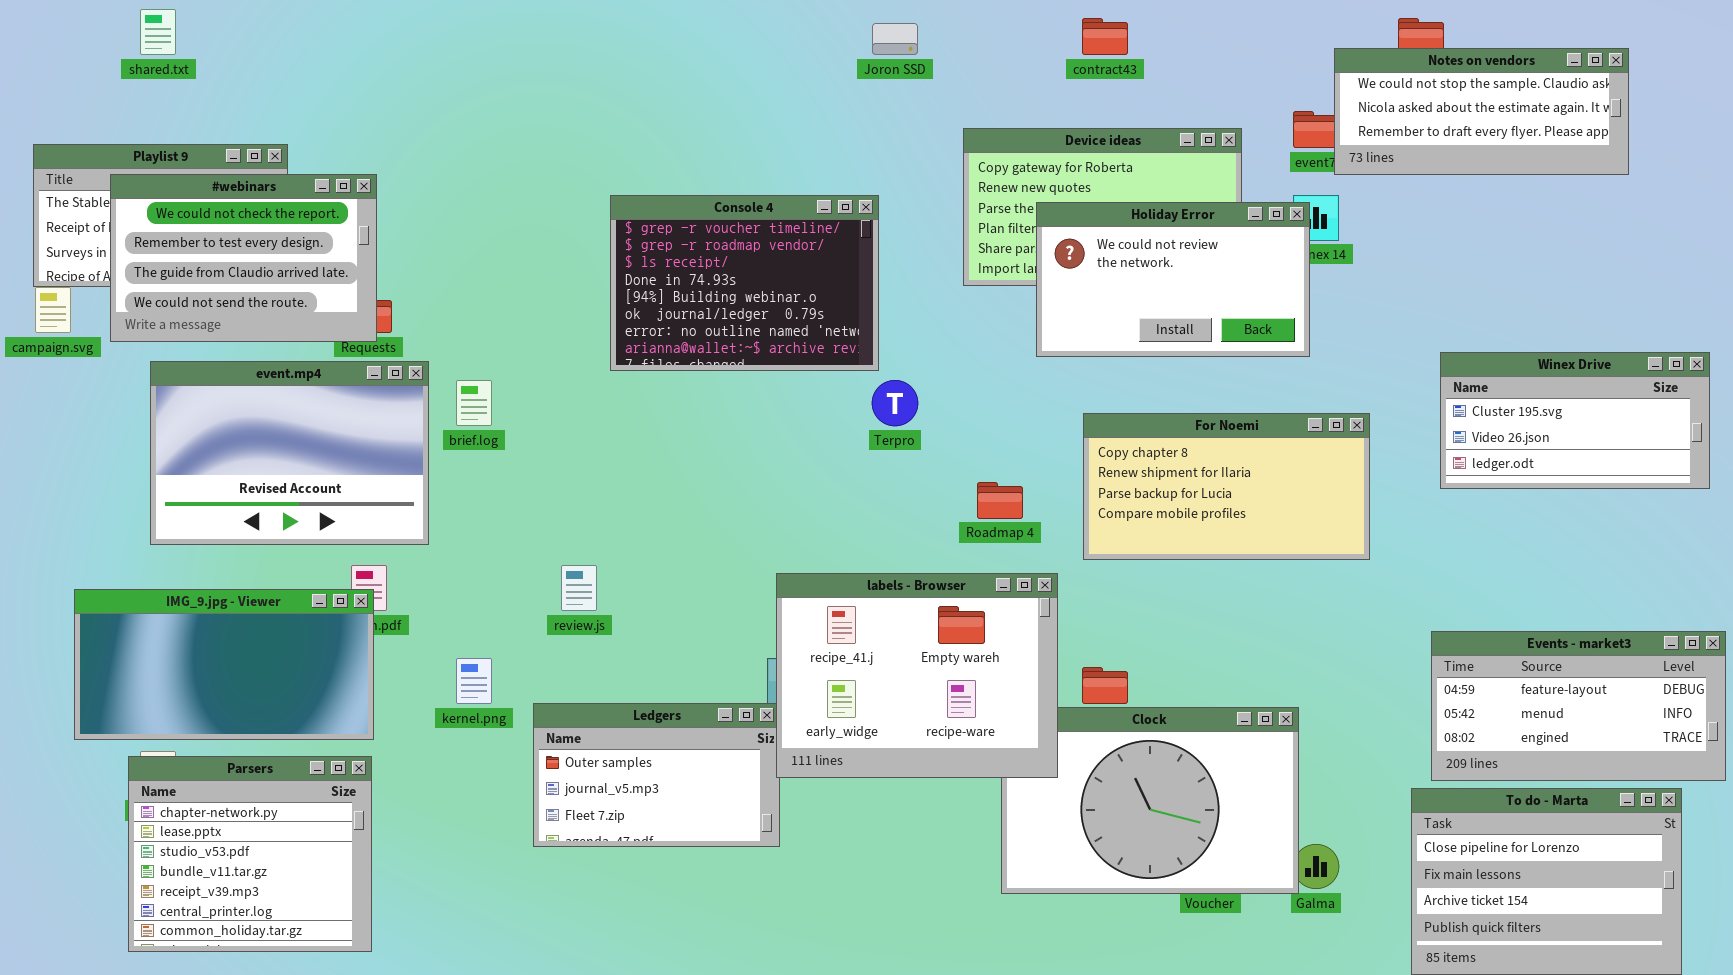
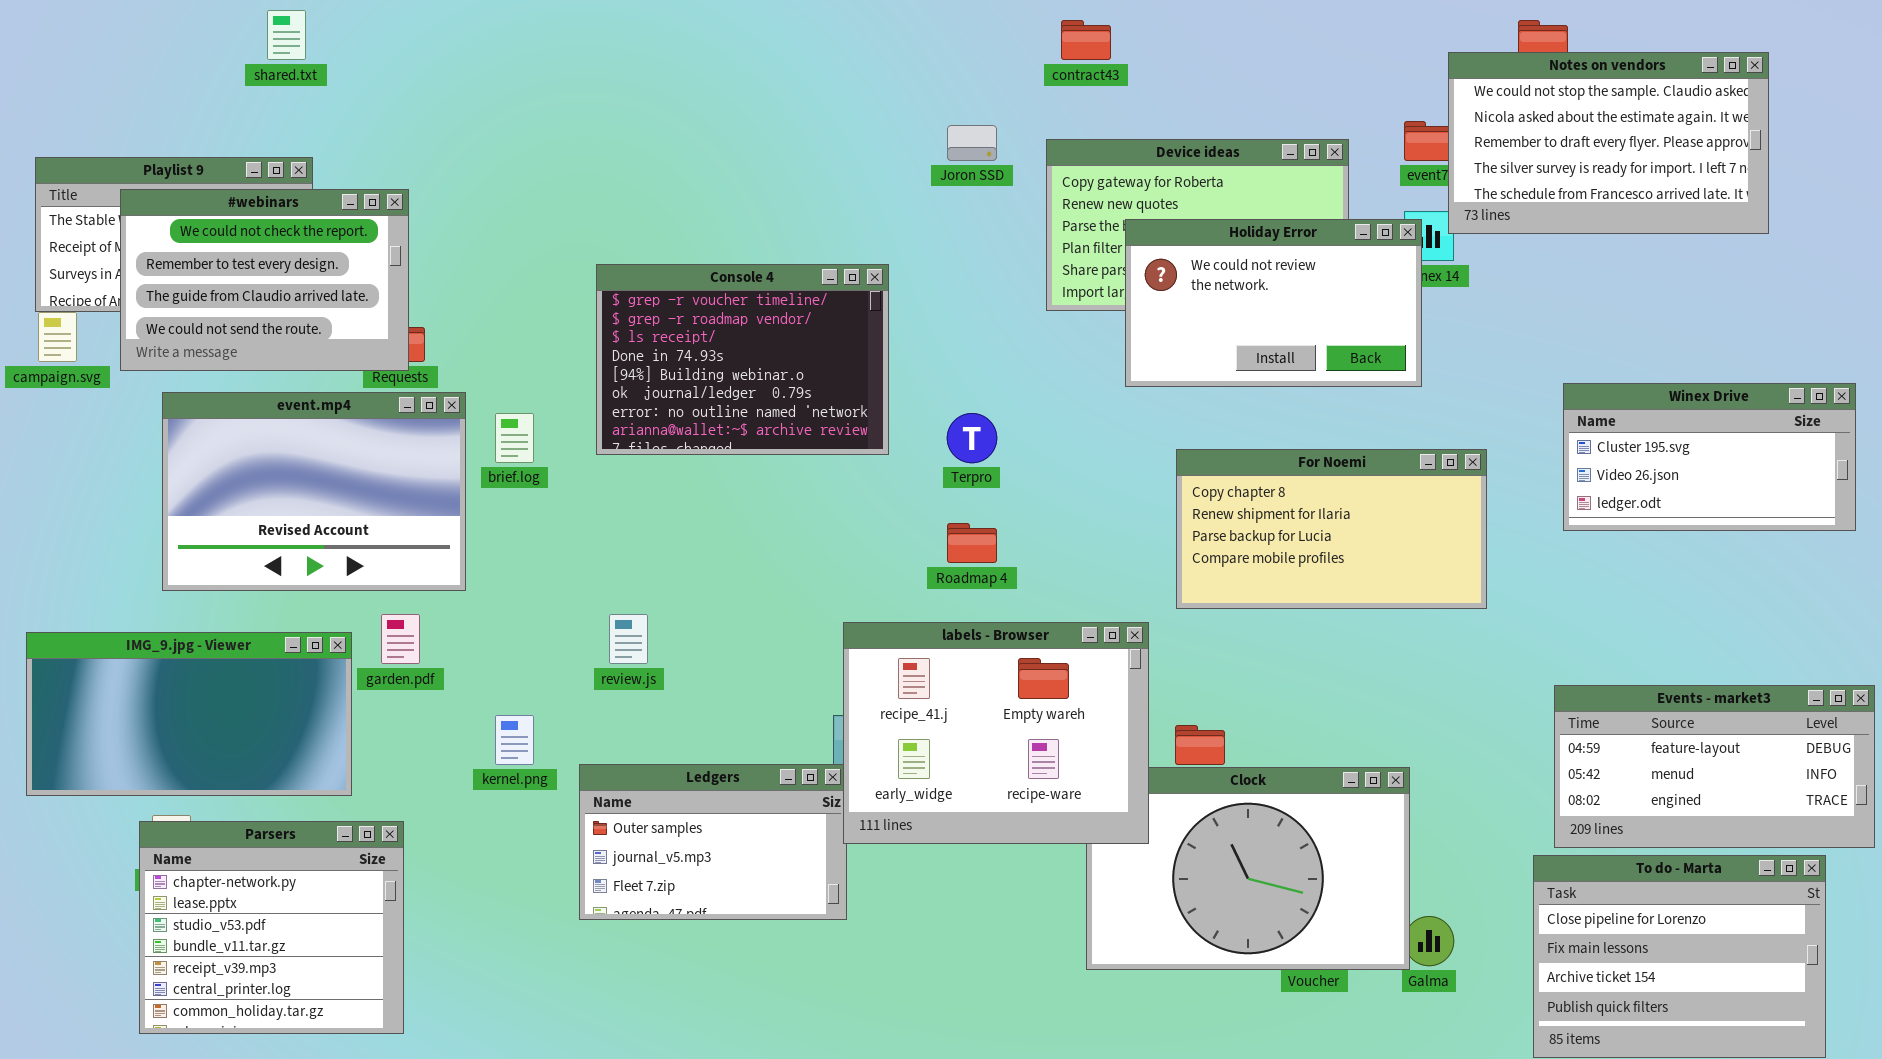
shared.txt: [140,9,176,55] -> [267,10,306,60], moved
contract43: [1082,18,1128,55] -> [1061,20,1111,60], moved
Joron SSD: [872,23,918,55] -> [947,125,997,161], moved
Notes on vendors: [1334,48,1629,175] -> [1448,52,1769,234], resized
Console 4: [610,195,879,371] -> [596,264,889,455], moved
Roadmap 4: [977,482,1023,519] -> [947,523,997,563], moved
IMG_9.jpg - Viewer: [74,589,374,740] -> [26,632,352,796], moved

